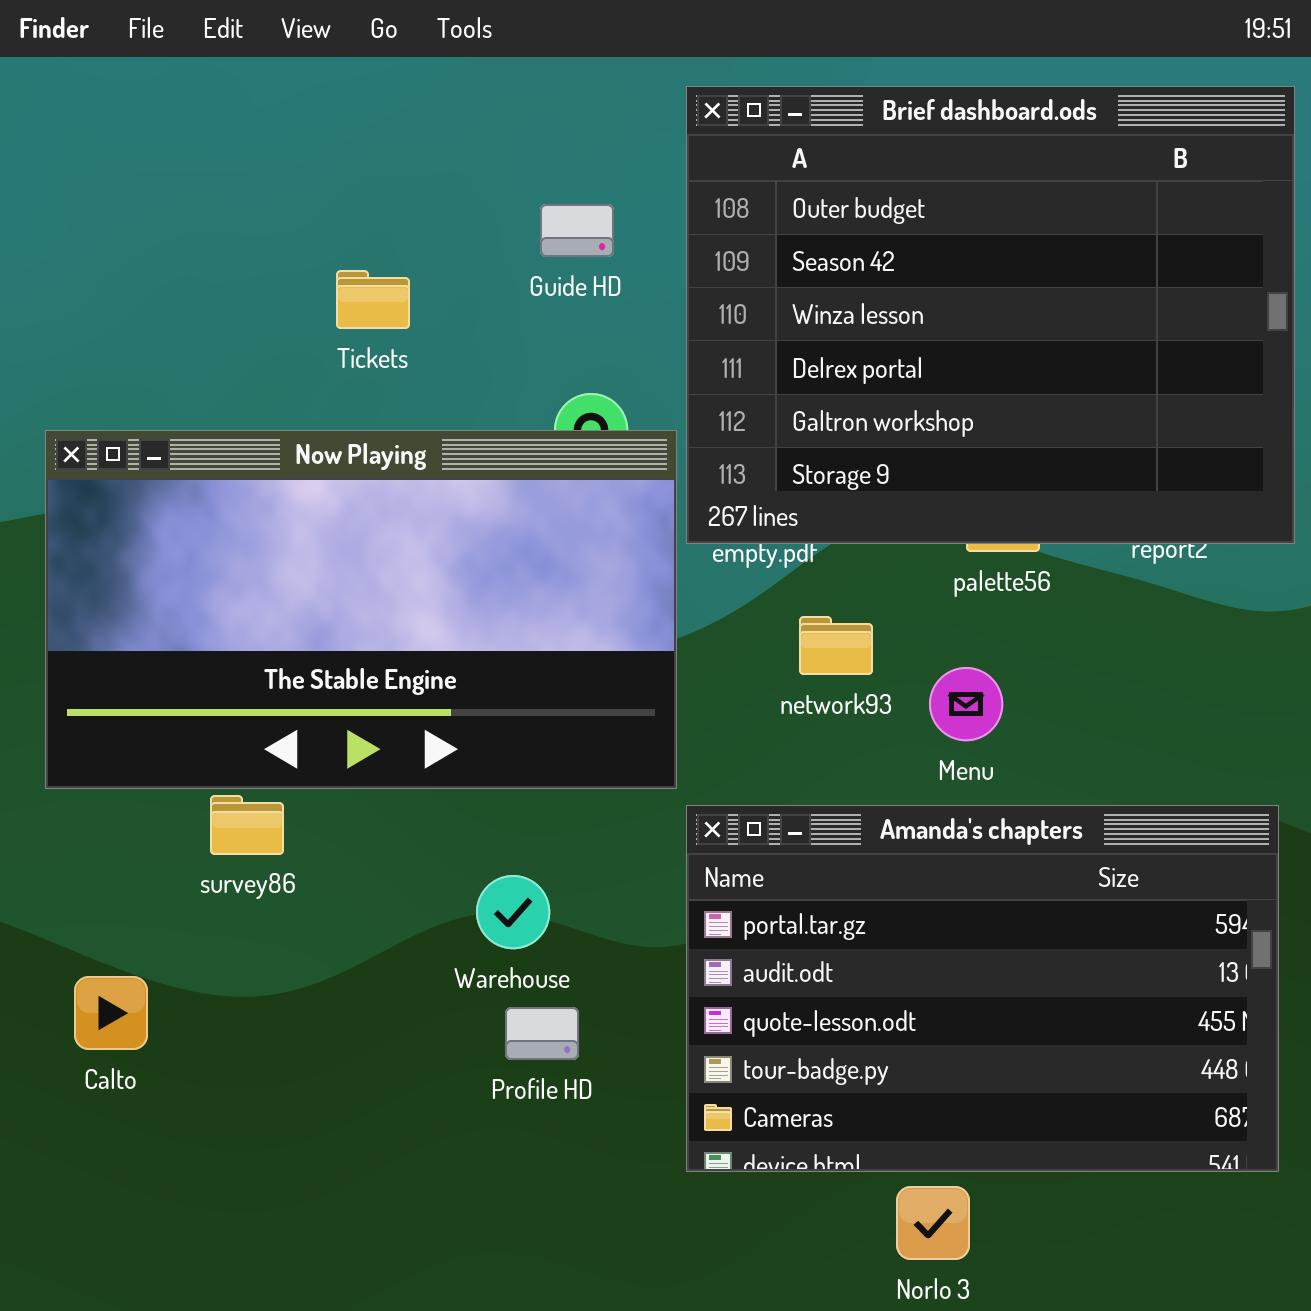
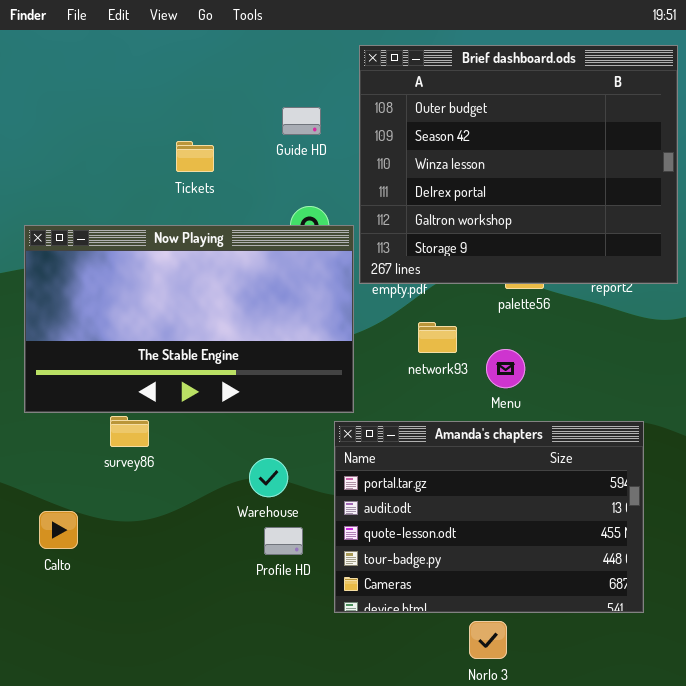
Amanda's chapters: [686,805,1279,1172] -> [334,421,644,613], moved

